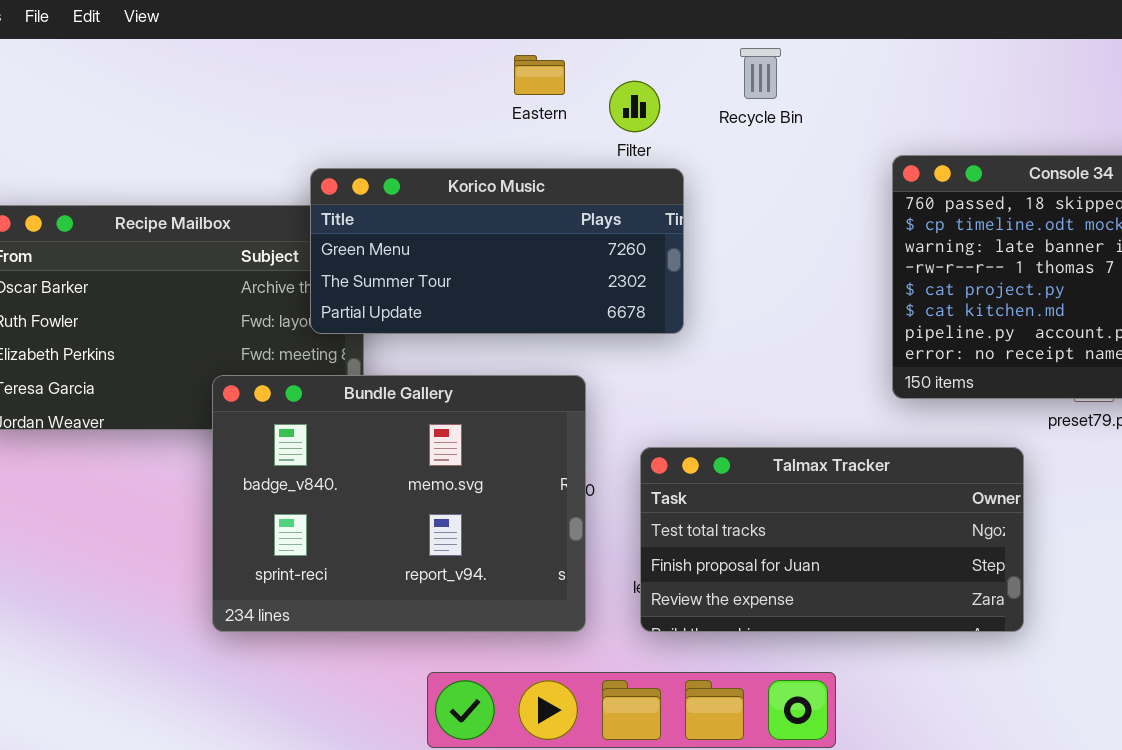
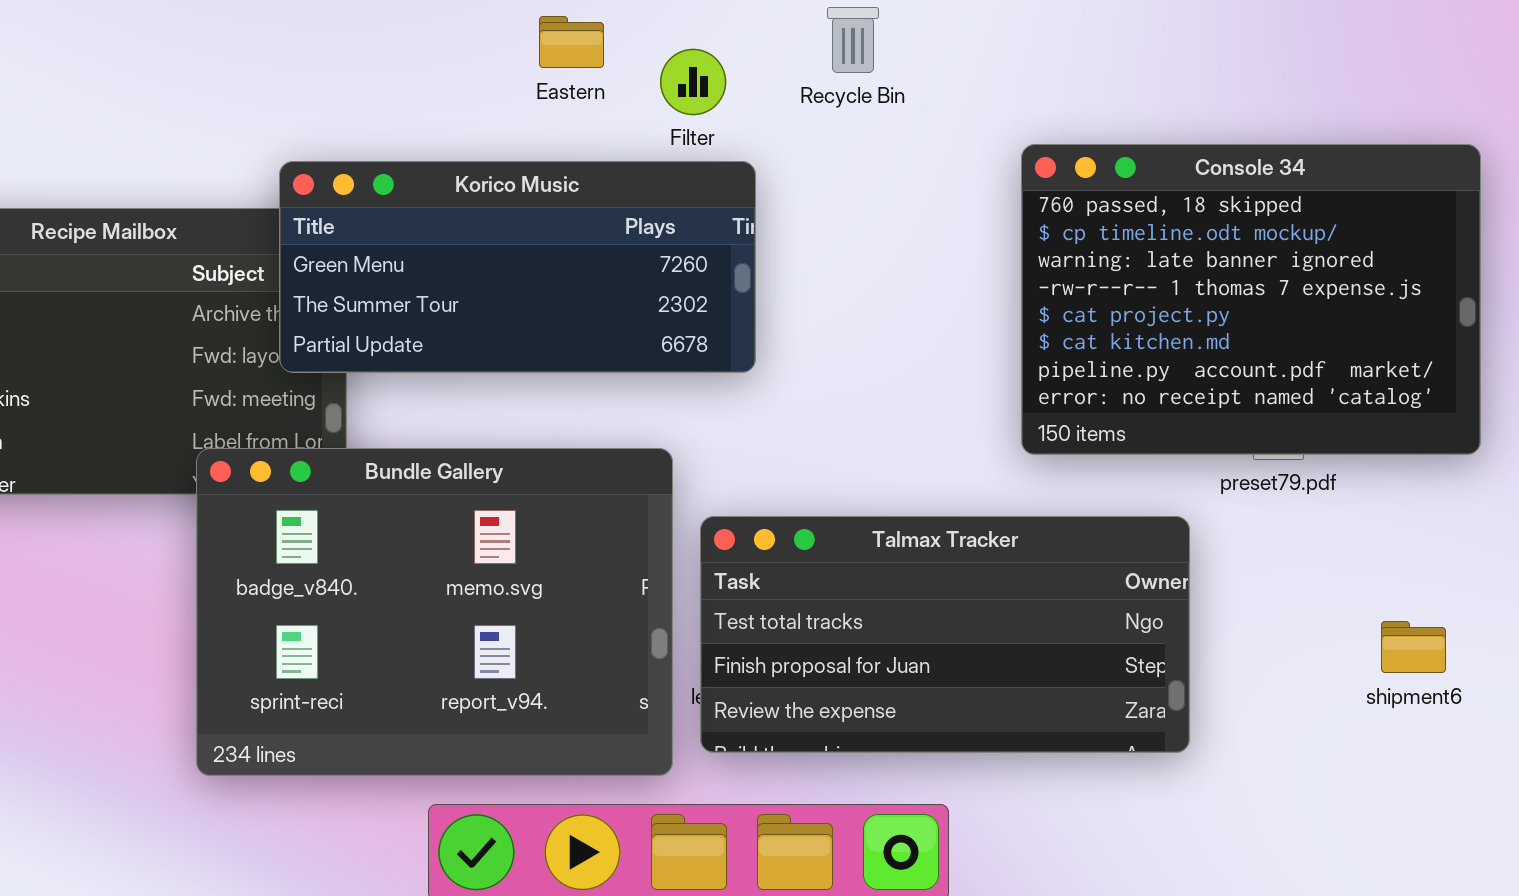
Bundle Gallery: [212,375,586,632] -> [196,448,673,776], moved

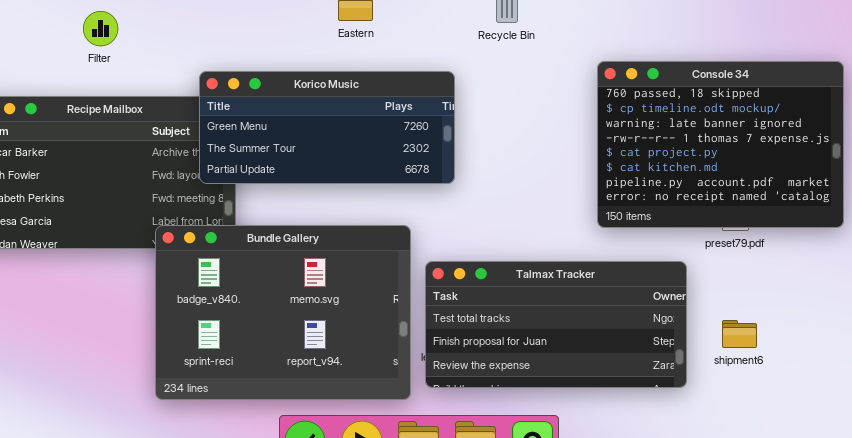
Filter: [660,49,726,115] -> [83,11,118,46], moved
shipment6: [1381,621,1446,673] -> [722,320,757,348], moved

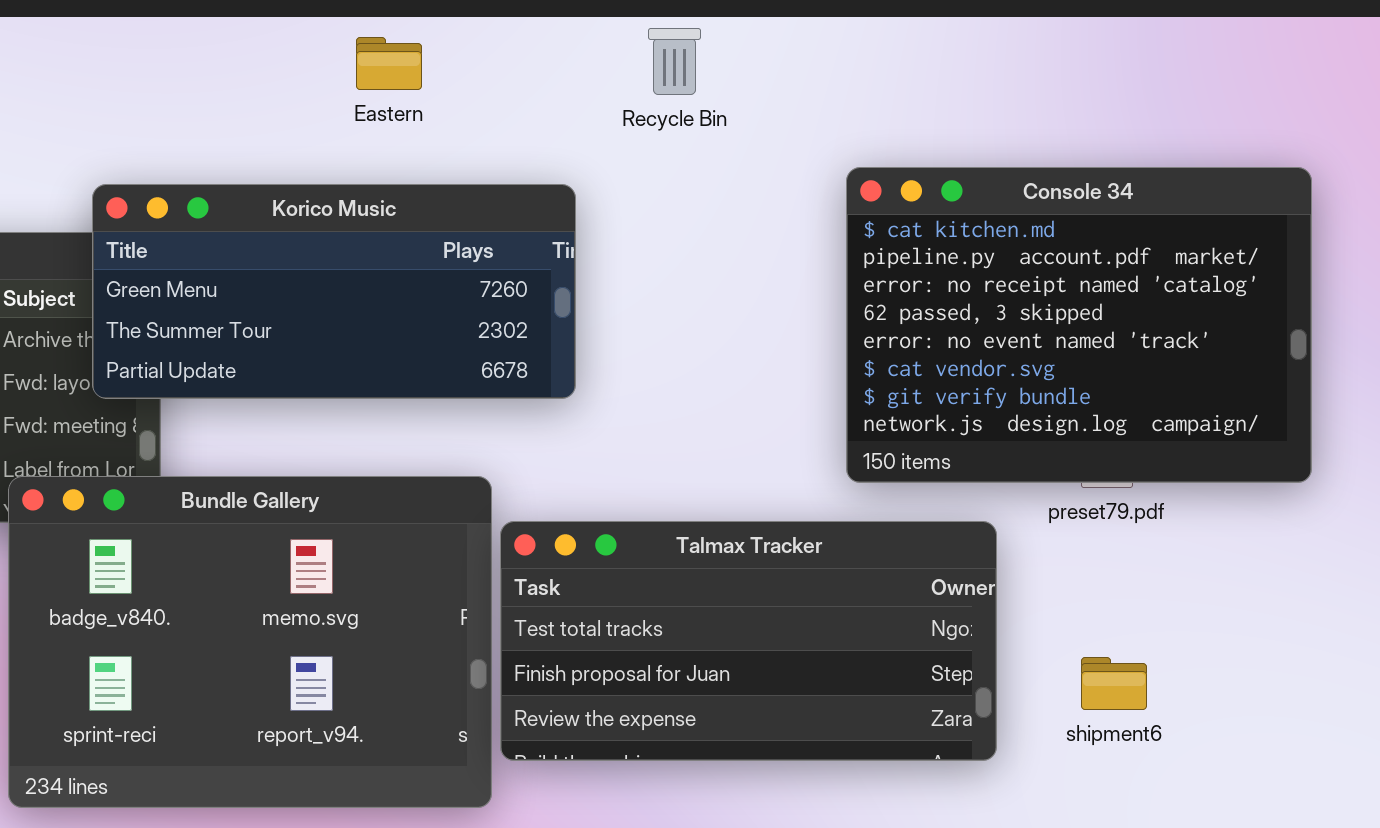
Console 34: [597,61,844,228] -> [846,167,1312,483], scrolled down 5 rows
Talmax Tracker: [425,261,687,388] -> [500,521,997,761], moved

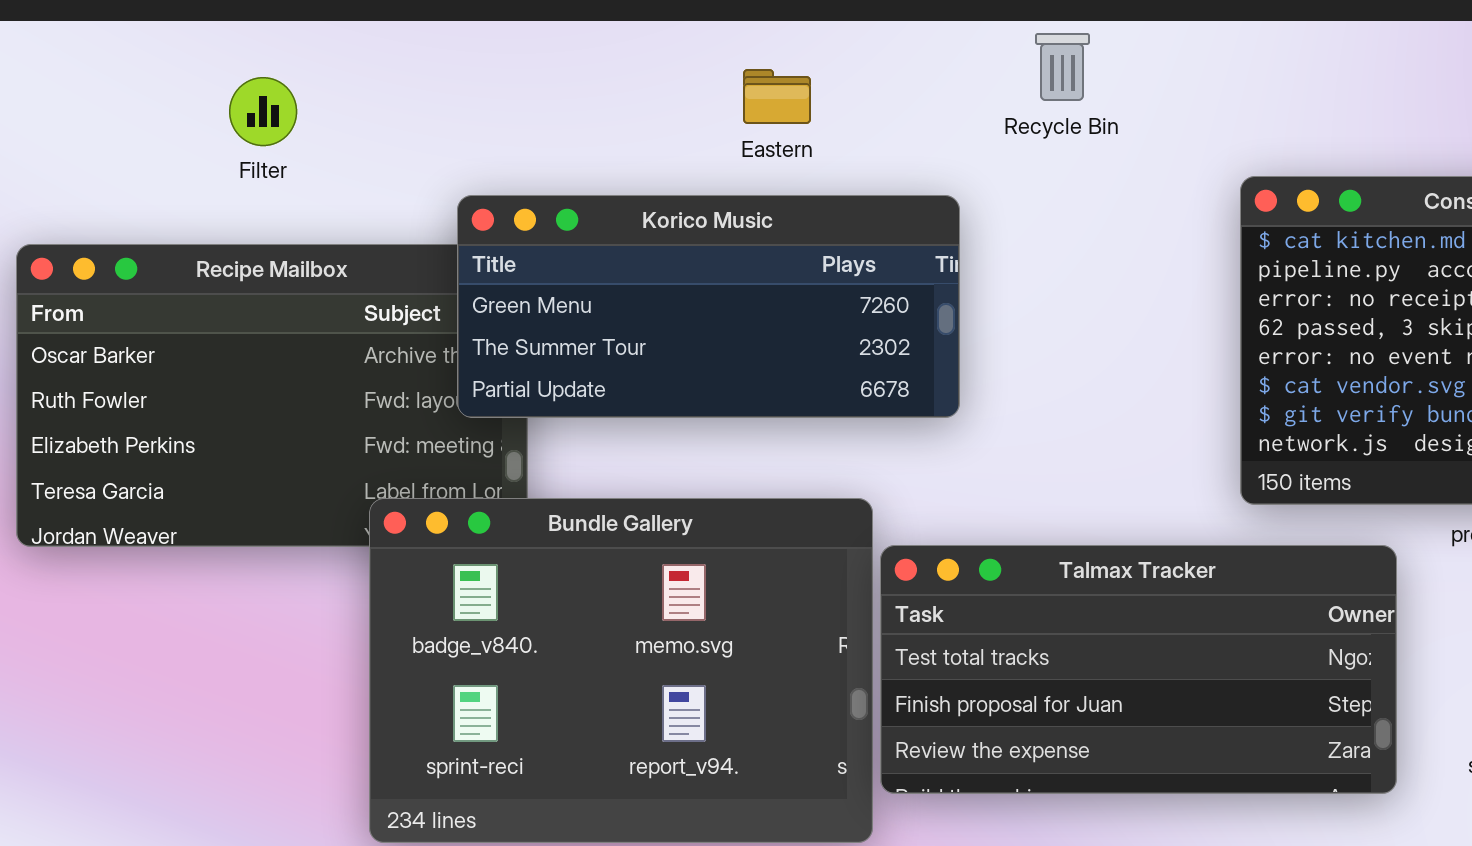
Eastern: [356,37,422,90] -> [743,69,811,124], moved

